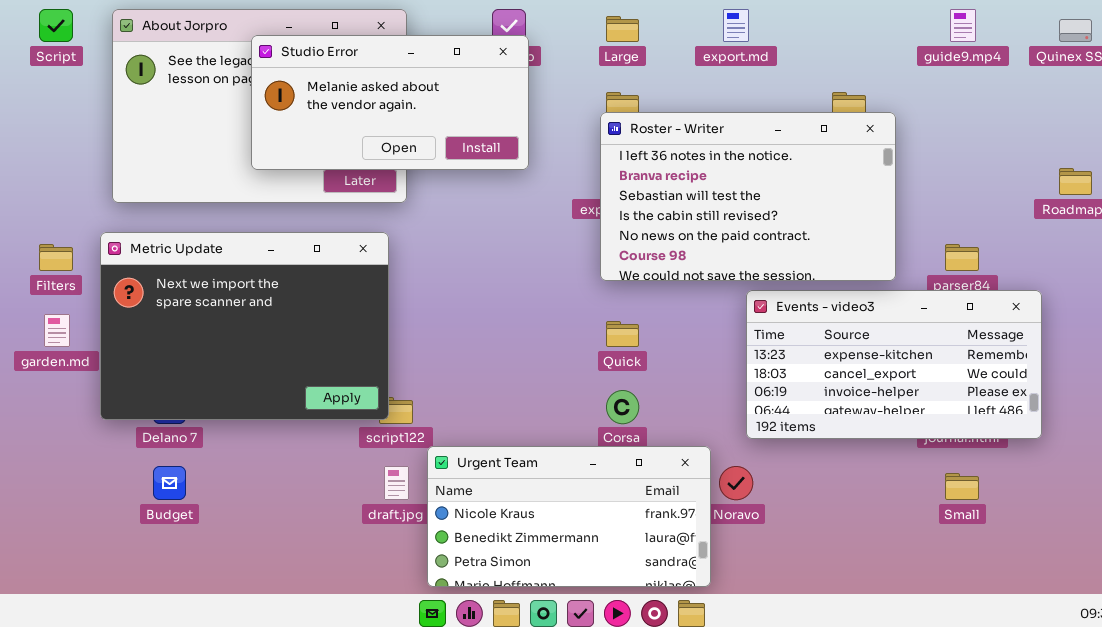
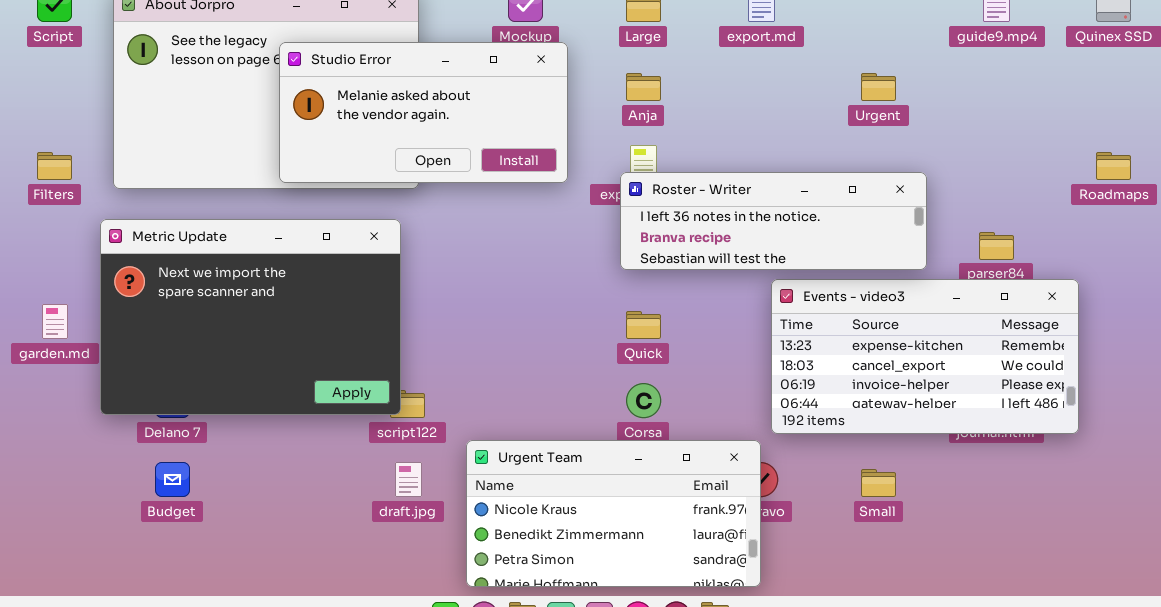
Studio Error: [251,35,529,170] -> [279,42,568,183], moved
Roster - Writer: [600,112,896,281] -> [620,172,927,270], resized
Filters: [39,244,73,271] -> [37,152,72,180], moved
Urgent Team: [427,446,711,587] -> [466,440,761,587], moved
Small: [945,473,979,500] -> [861,469,896,497], moved

